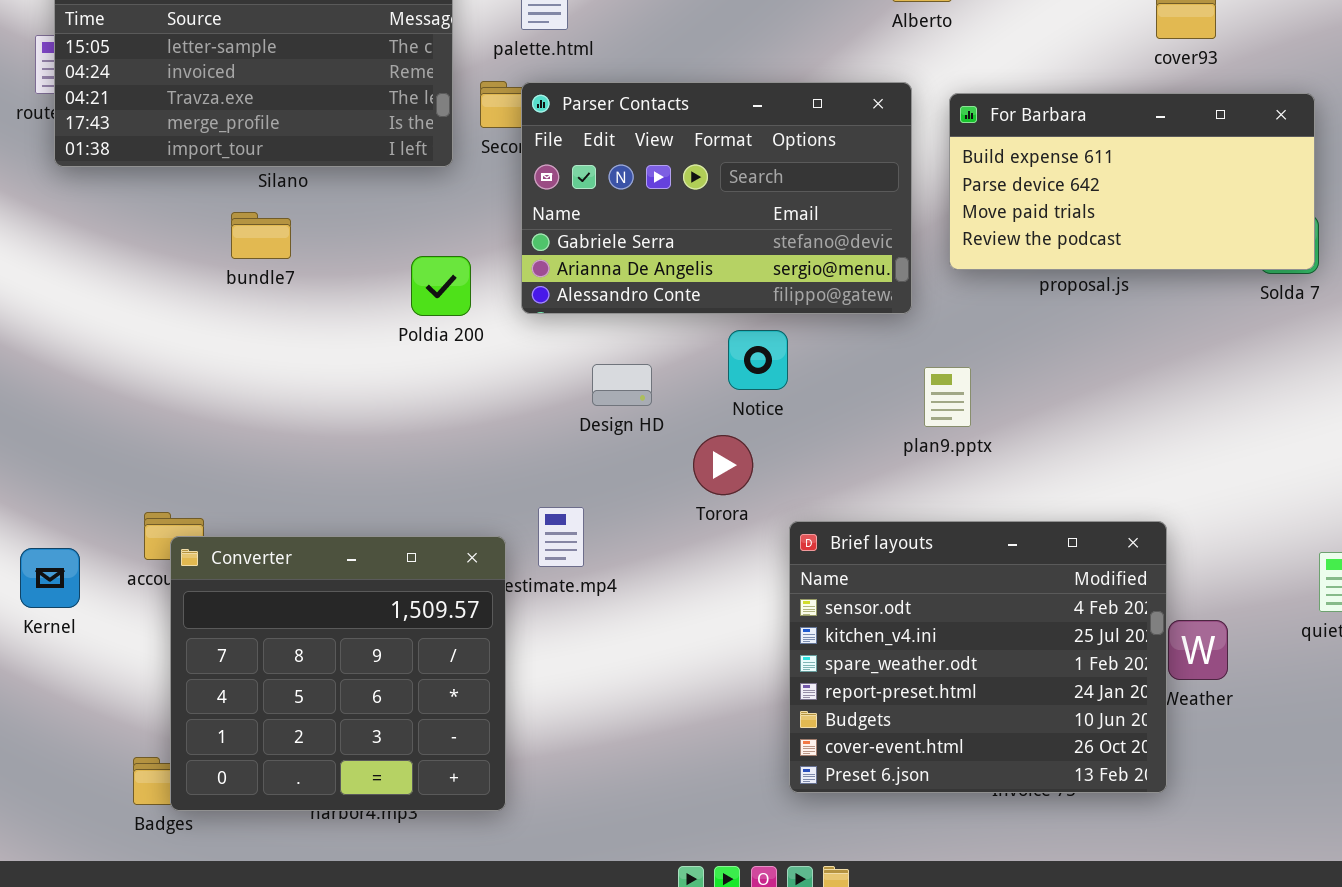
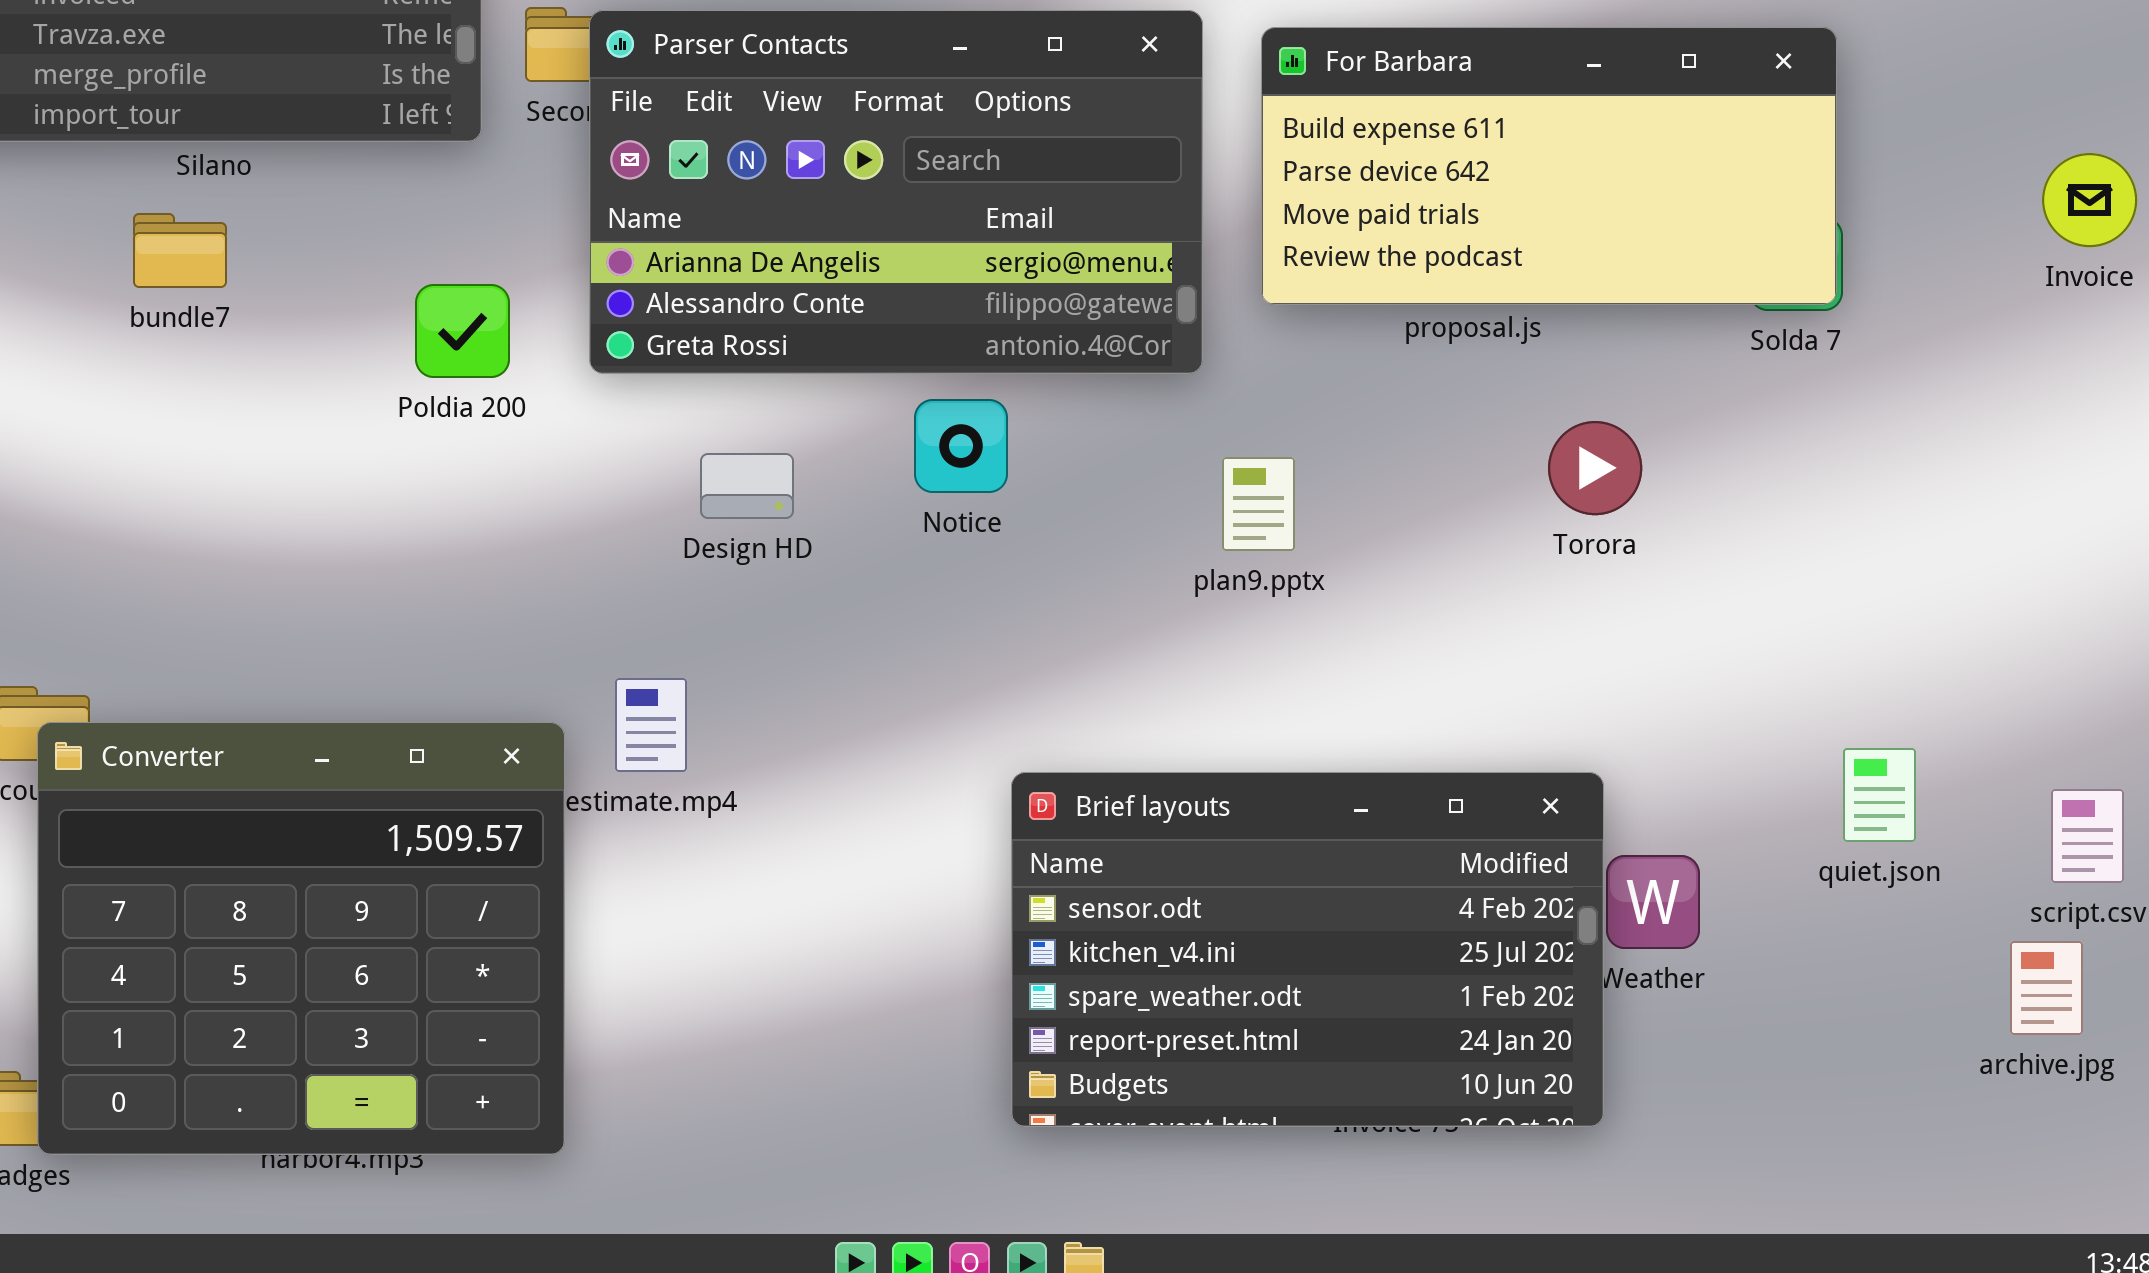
Parser Contacts: [521,82,912,314] -> [589,10,1203,374], scrolled down 1 row
Torora: [693,435,753,495] -> [1548,421,1642,515], moved
Brief layouts: [789,521,1167,793] -> [1011,772,1604,1127], resized

